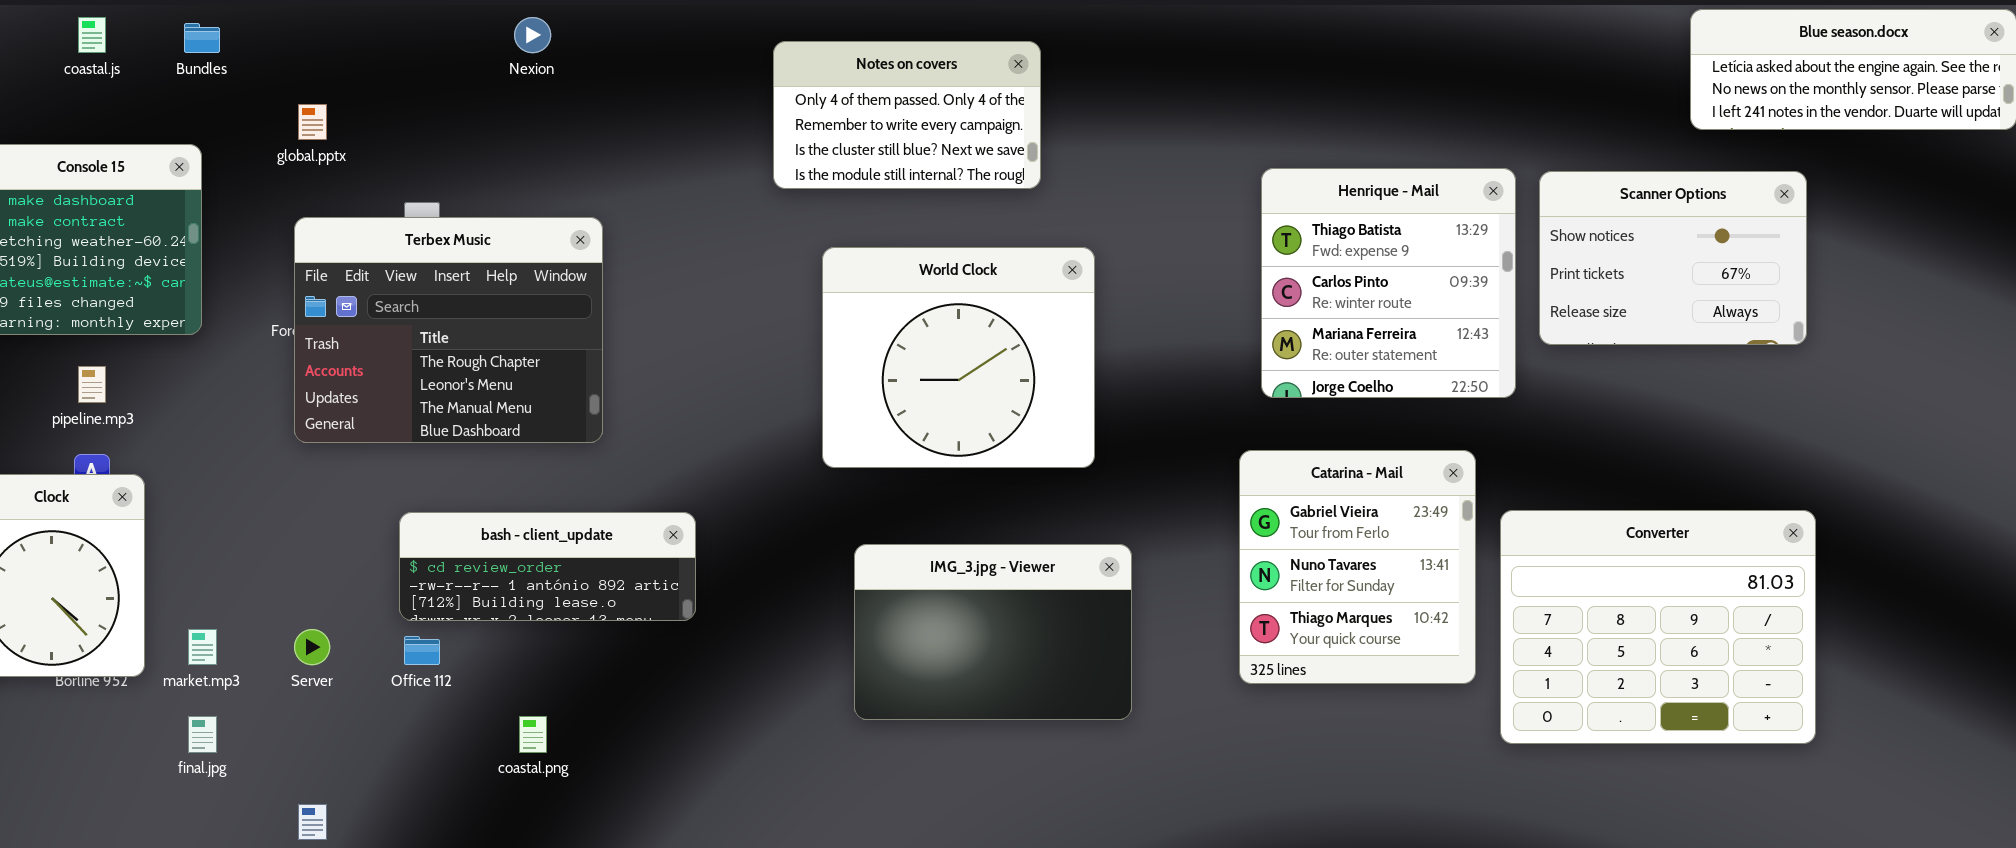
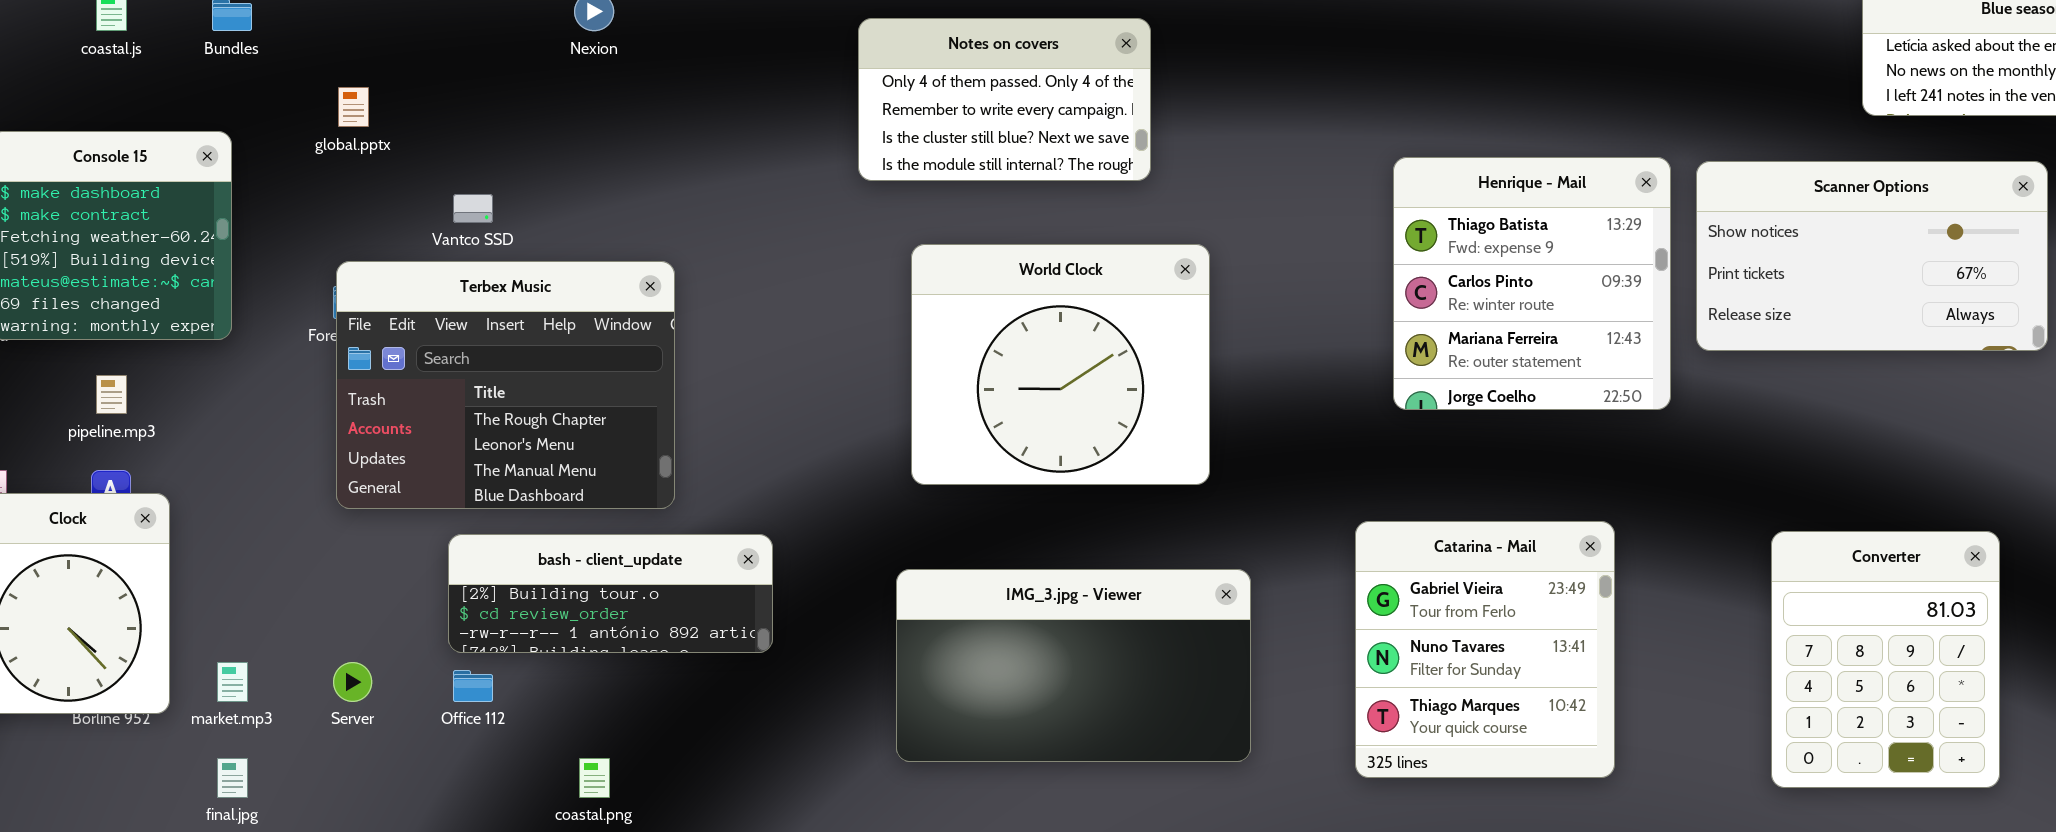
Scanner Options: [1539,171,1807,345] -> [1696,161,2048,351], resized
Terbex Music: [294,217,603,443] -> [336,261,675,509], moved
Catarina - Mail: [1239,450,1476,684] -> [1355,521,1615,778], moved
Converter: [1500,510,1816,744] -> [1771,531,2000,788], resized
bash - client_update: [399,512,696,621] -> [448,534,773,653], scrolled up 1 row
IMG_3.jpg - Viewer: [854,544,1132,720] -> [896,569,1251,762], resized

